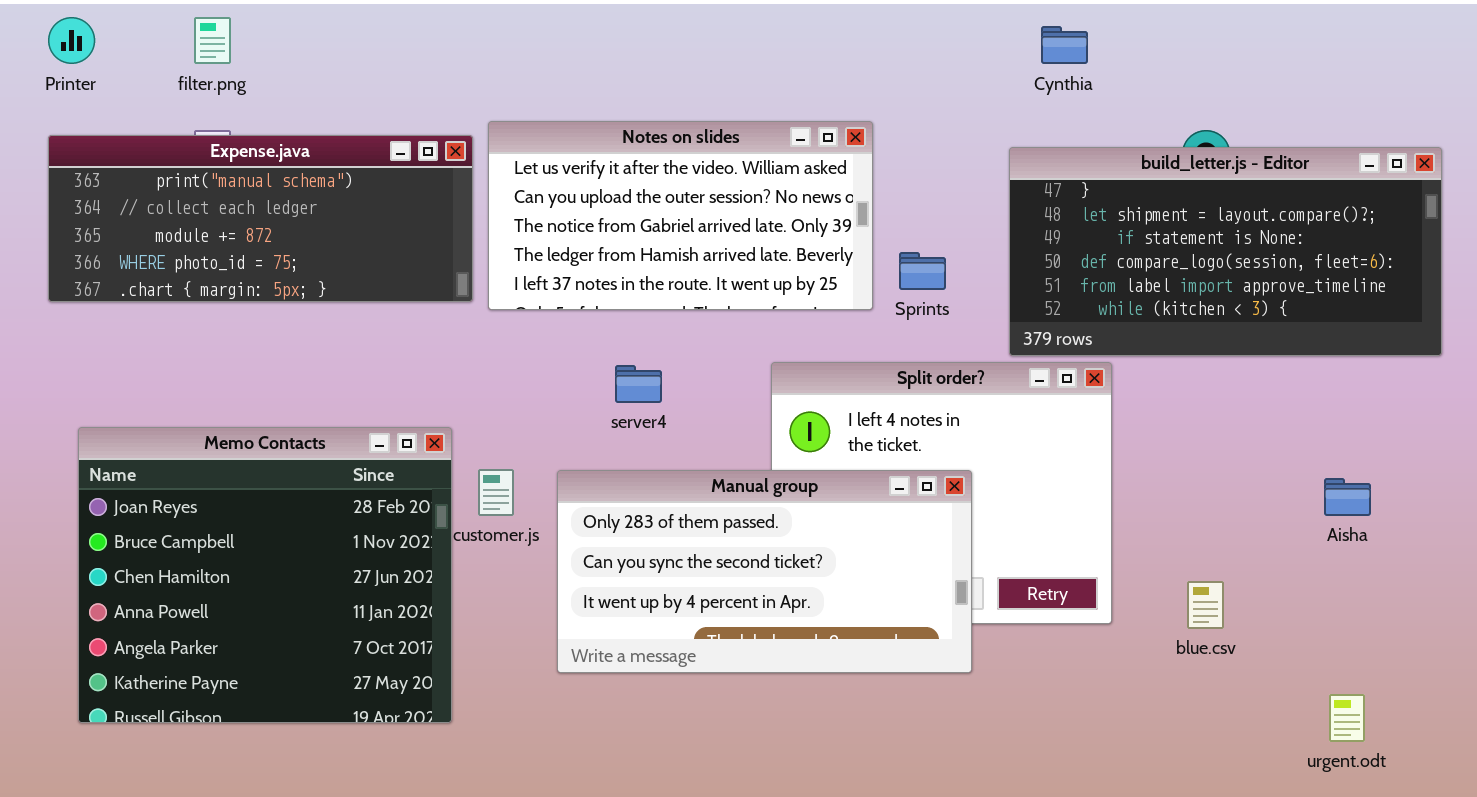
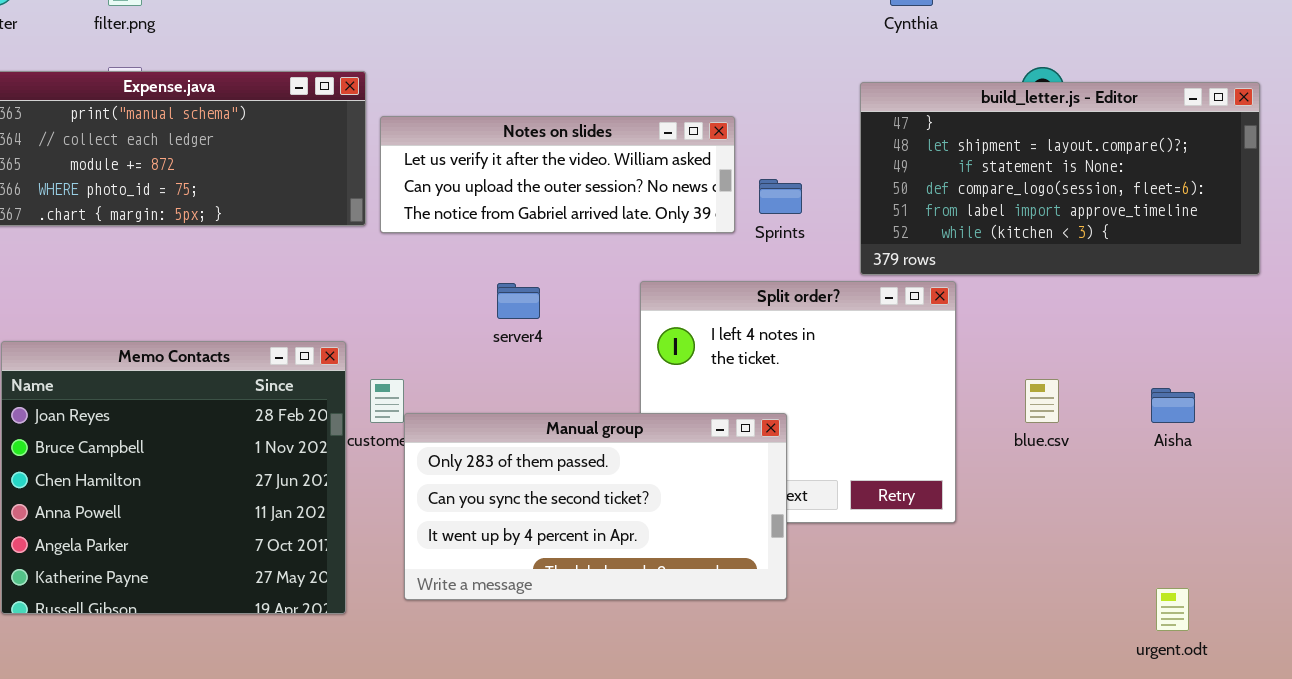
Notes on slides: [488,121,873,310] -> [380,116,735,233], resized
Manual group: [557,470,972,673] -> [404,413,787,600], moved
blue.csv: [1187,581,1224,629] -> [1025,379,1059,423], moved

